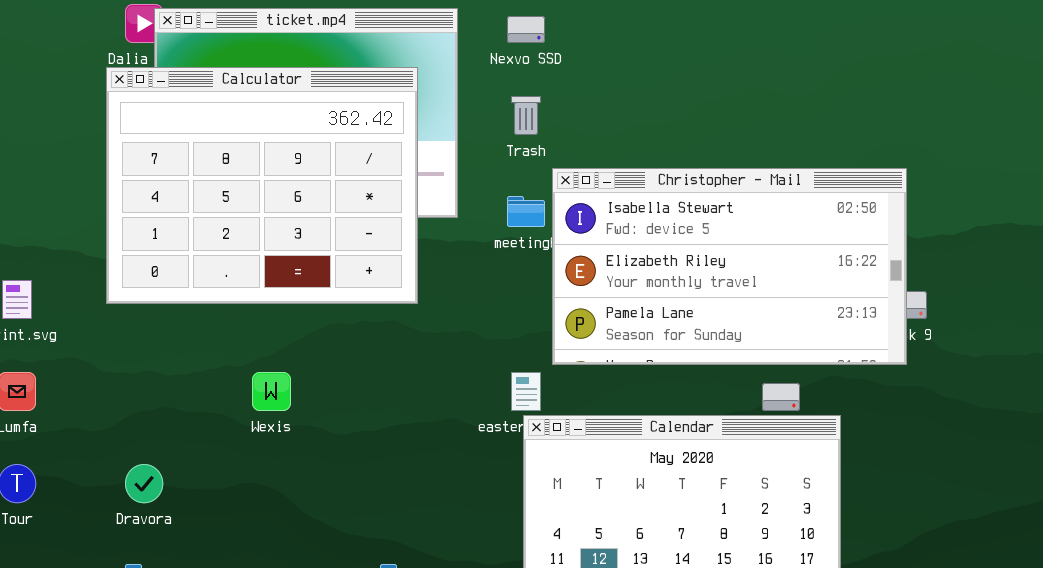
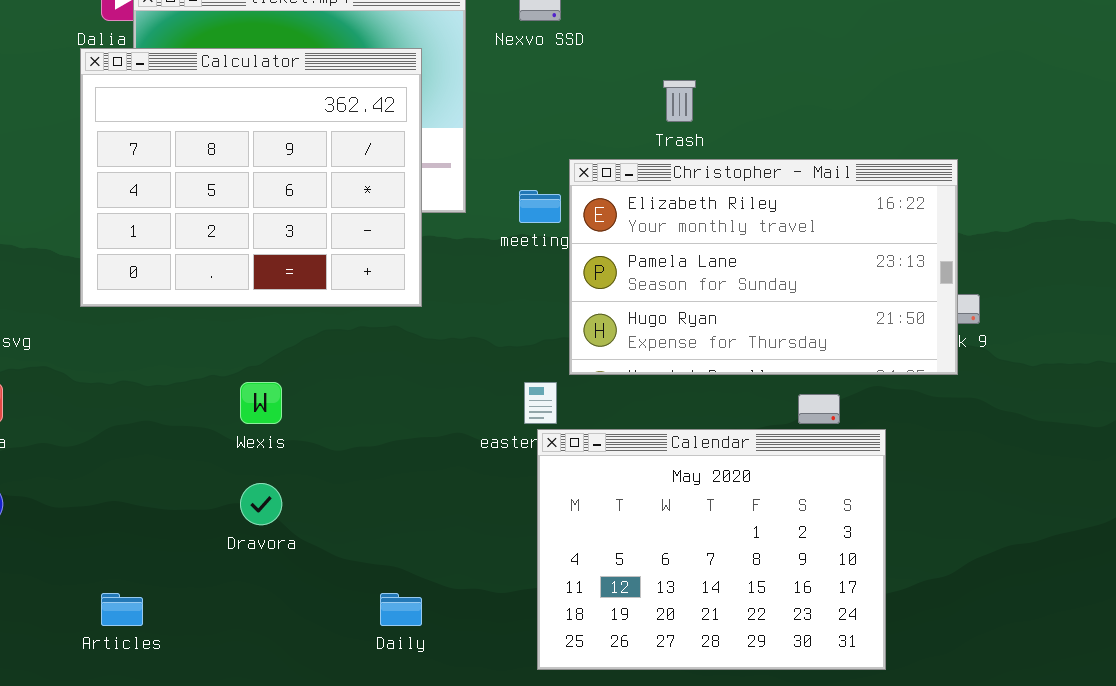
Trash: [511,96,541,135] -> [663,80,696,122], moved
Christopher - Mail: [552,168,907,365] -> [569,159,958,375], scrolled down 1 row
Dravora: [125,464,163,503] -> [240,483,282,525], moved

